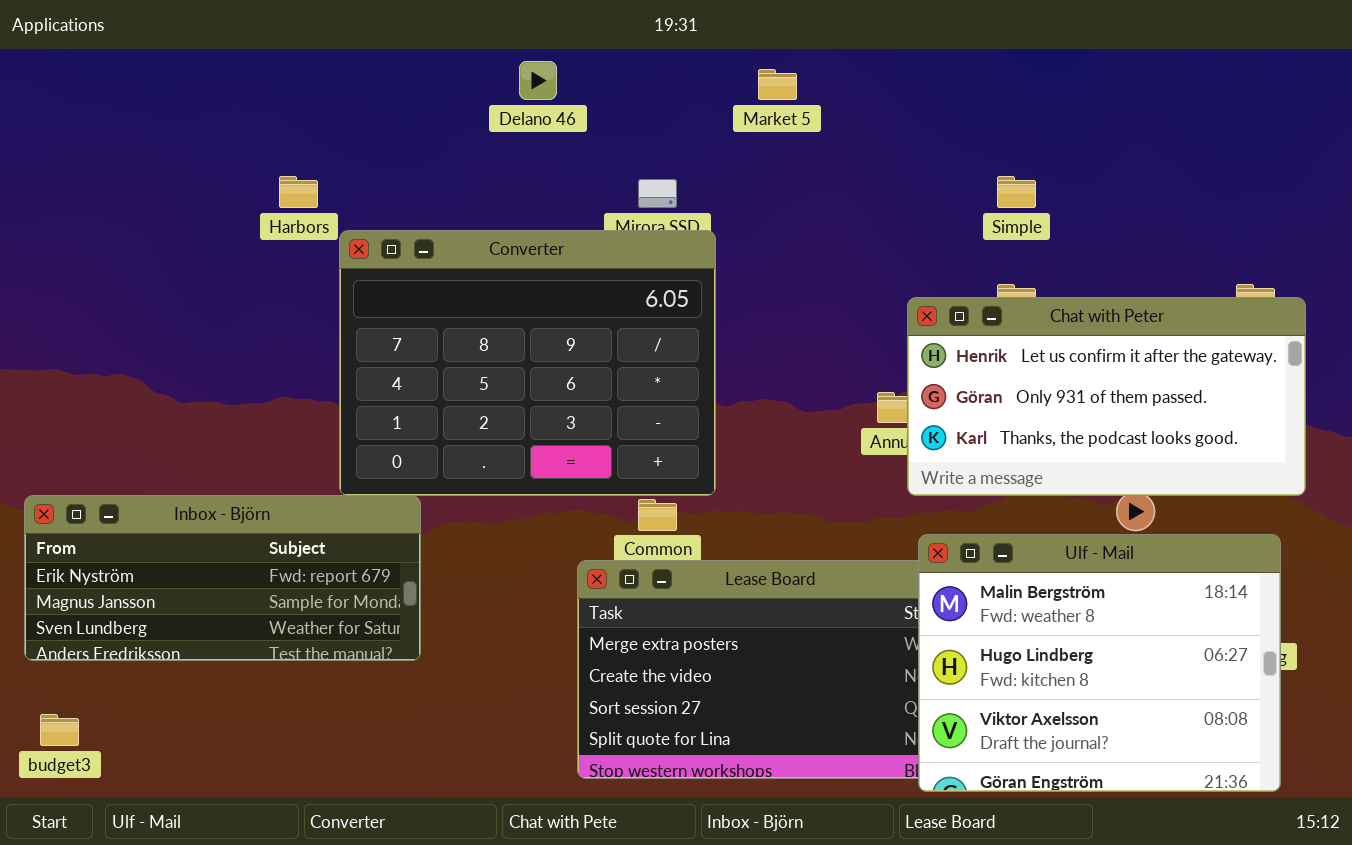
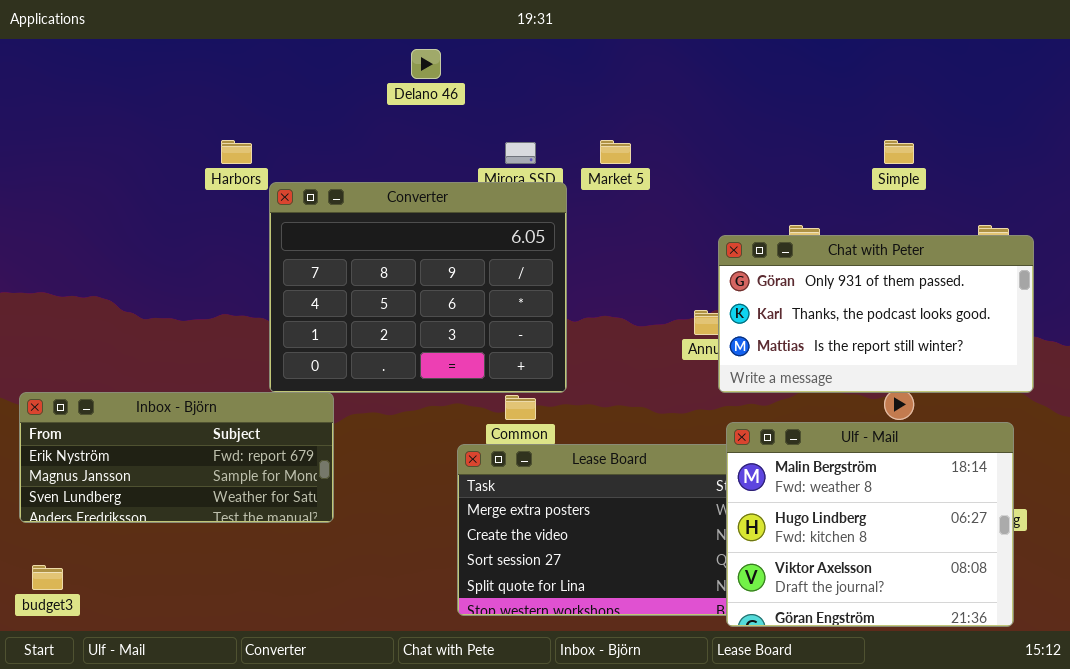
Market 5: [758,69,797,100] -> [600,140,631,164], moved
Simple: [997,176,1036,208] -> [884,140,914,164], moved
Chat with Peter: [907,297,1306,496] -> [718,235,1034,393], scrolled down 1 row

